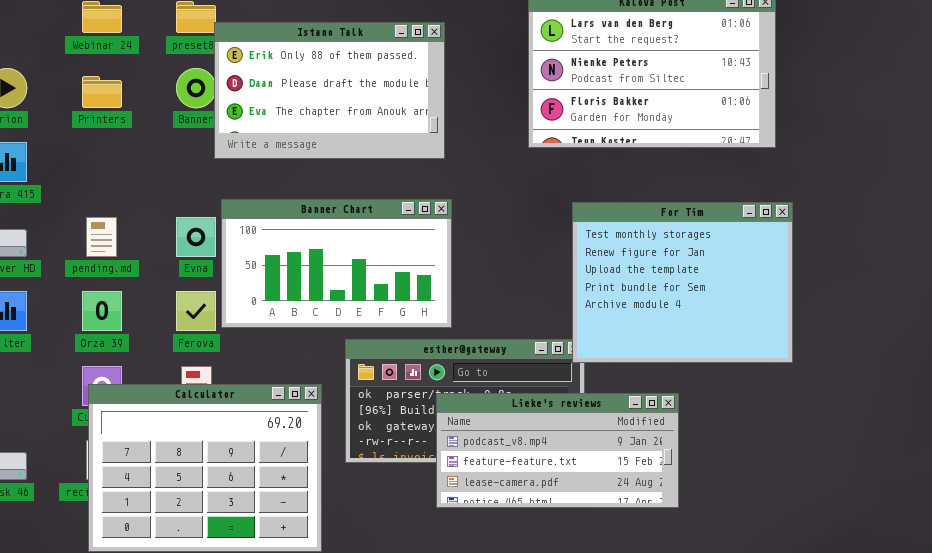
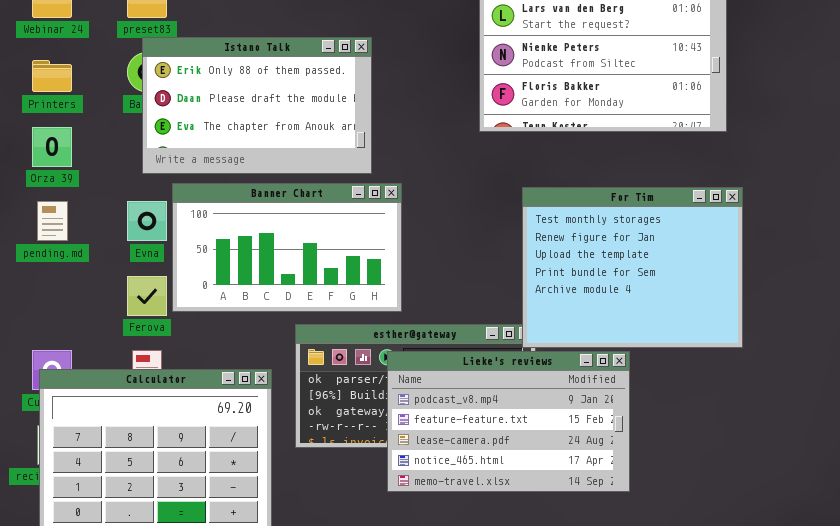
Istano Talk: [214,22,445,159] -> [142,37,372,174], moved
Orza 39: [82,291,122,331] -> [32,127,72,167], moved
Lieke's reviews: [436,393,679,508] -> [387,351,630,492], resized

